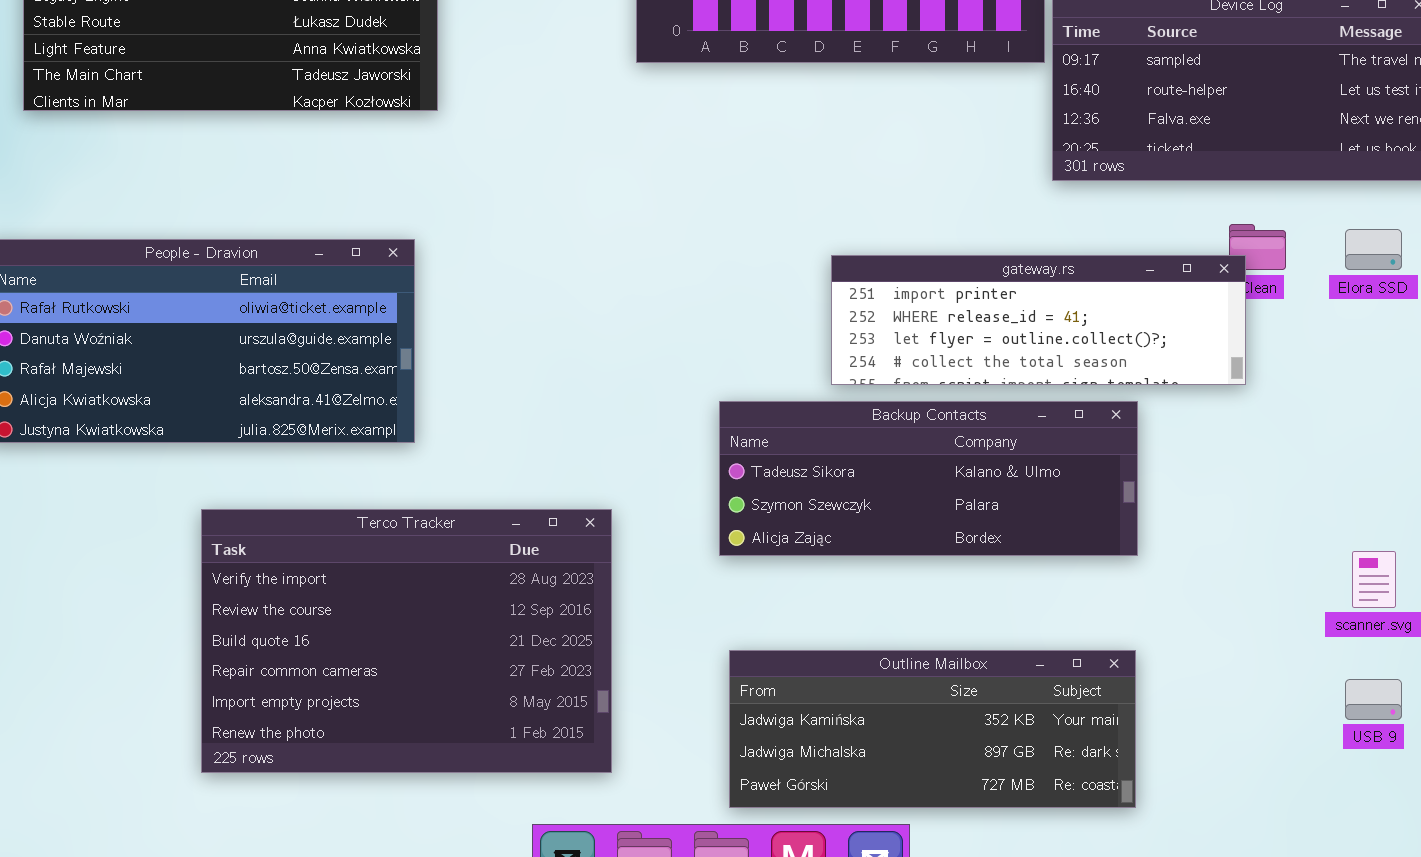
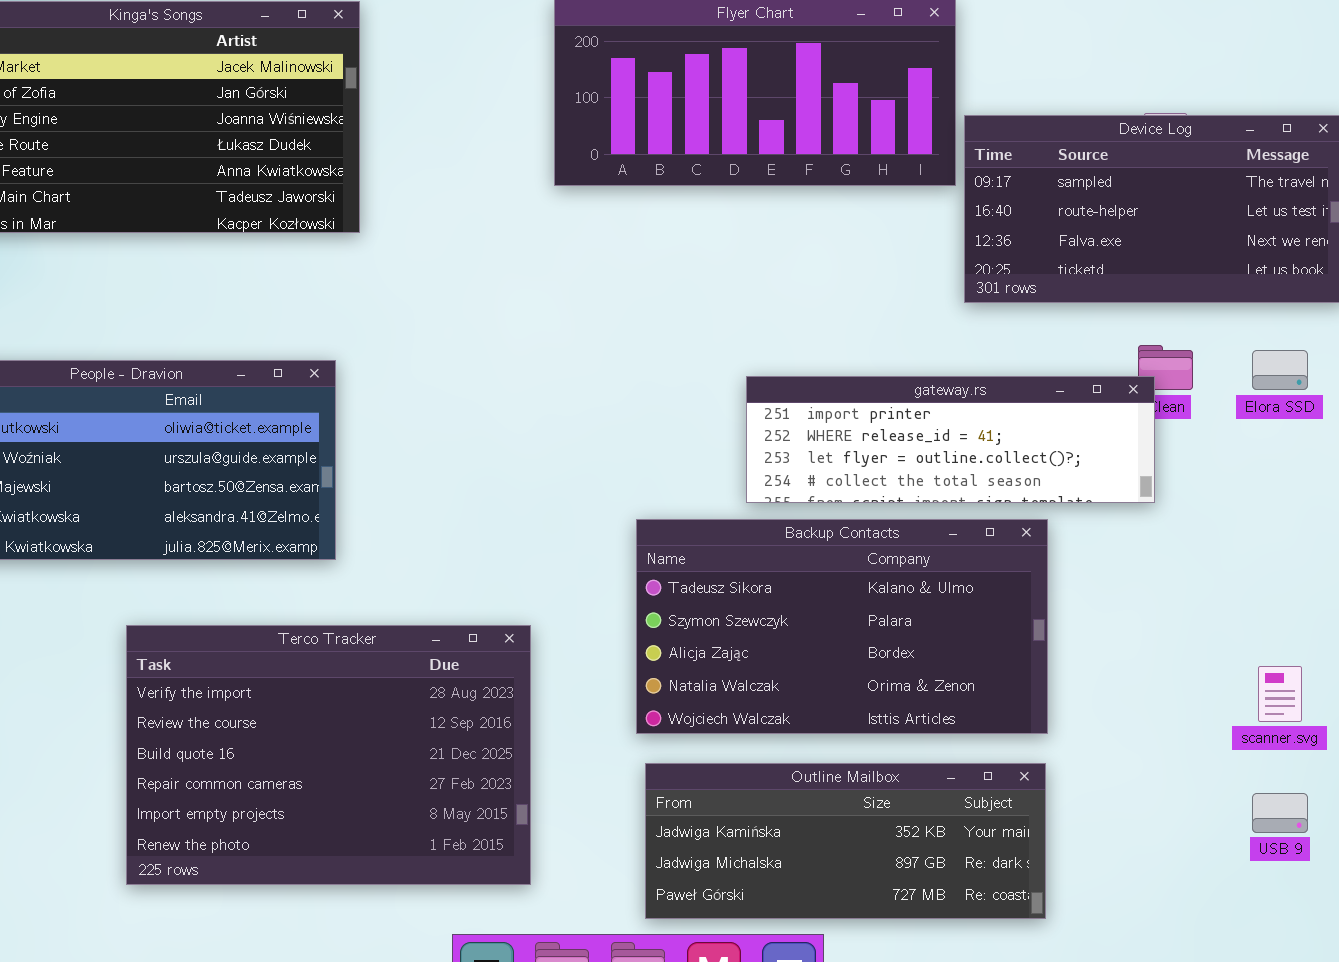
Backup Contacts: [719,401,1138,556] -> [636,519,1048,734], resized

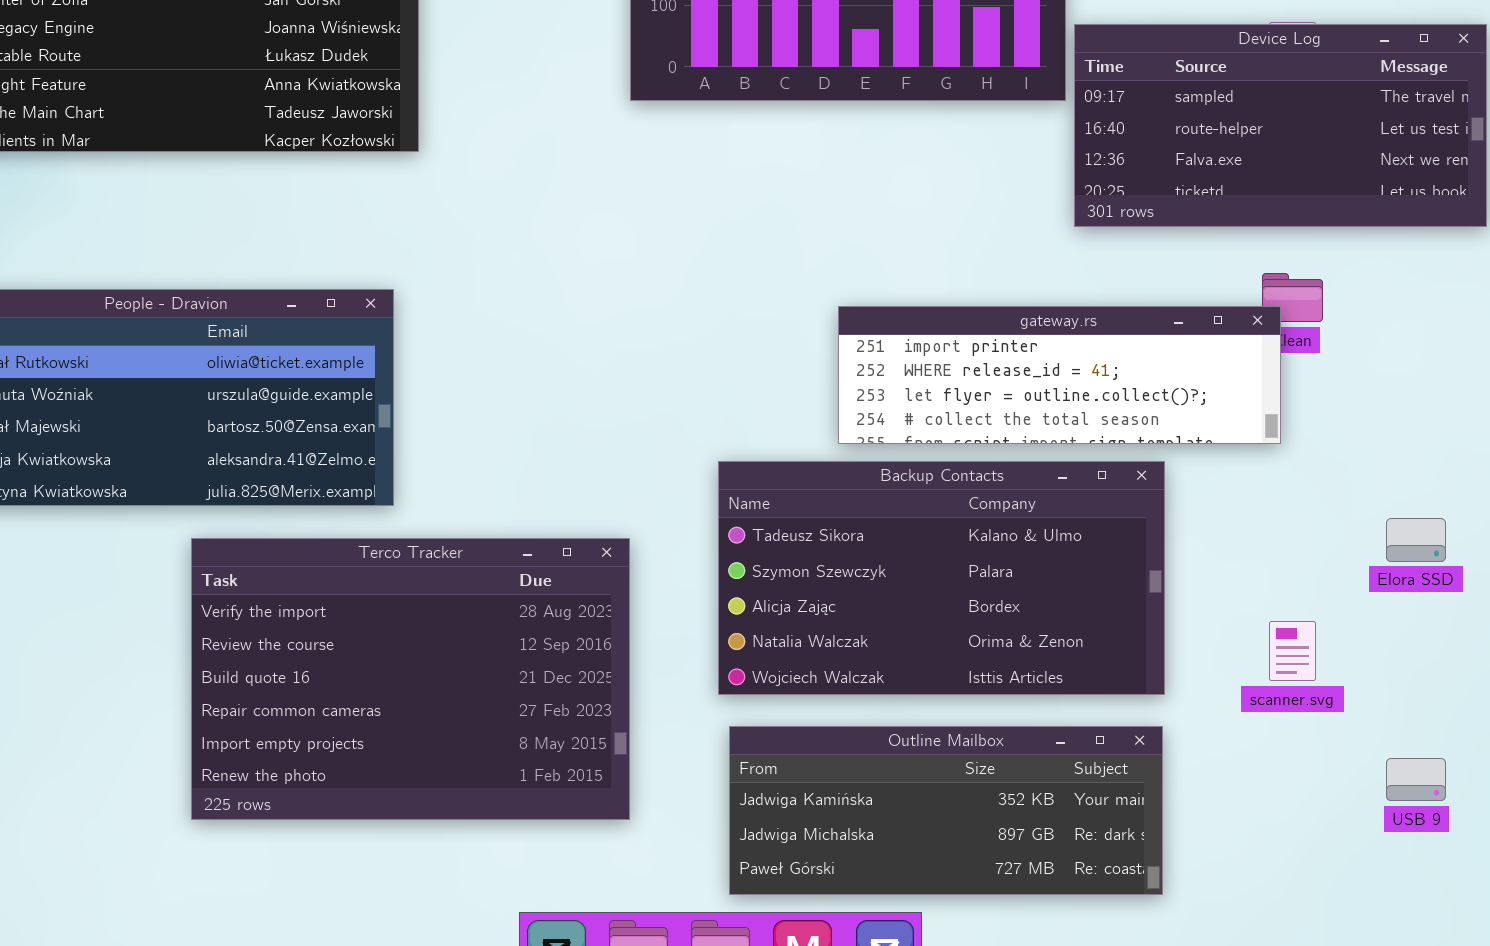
Elora SSD: [1252,350,1308,390] -> [1386,518,1446,562], moved
Terco Tracker: [126,625,531,885] -> [191,538,630,820], moved
scanner.svg: [1258,666,1302,722] -> [1269,621,1316,681], moved

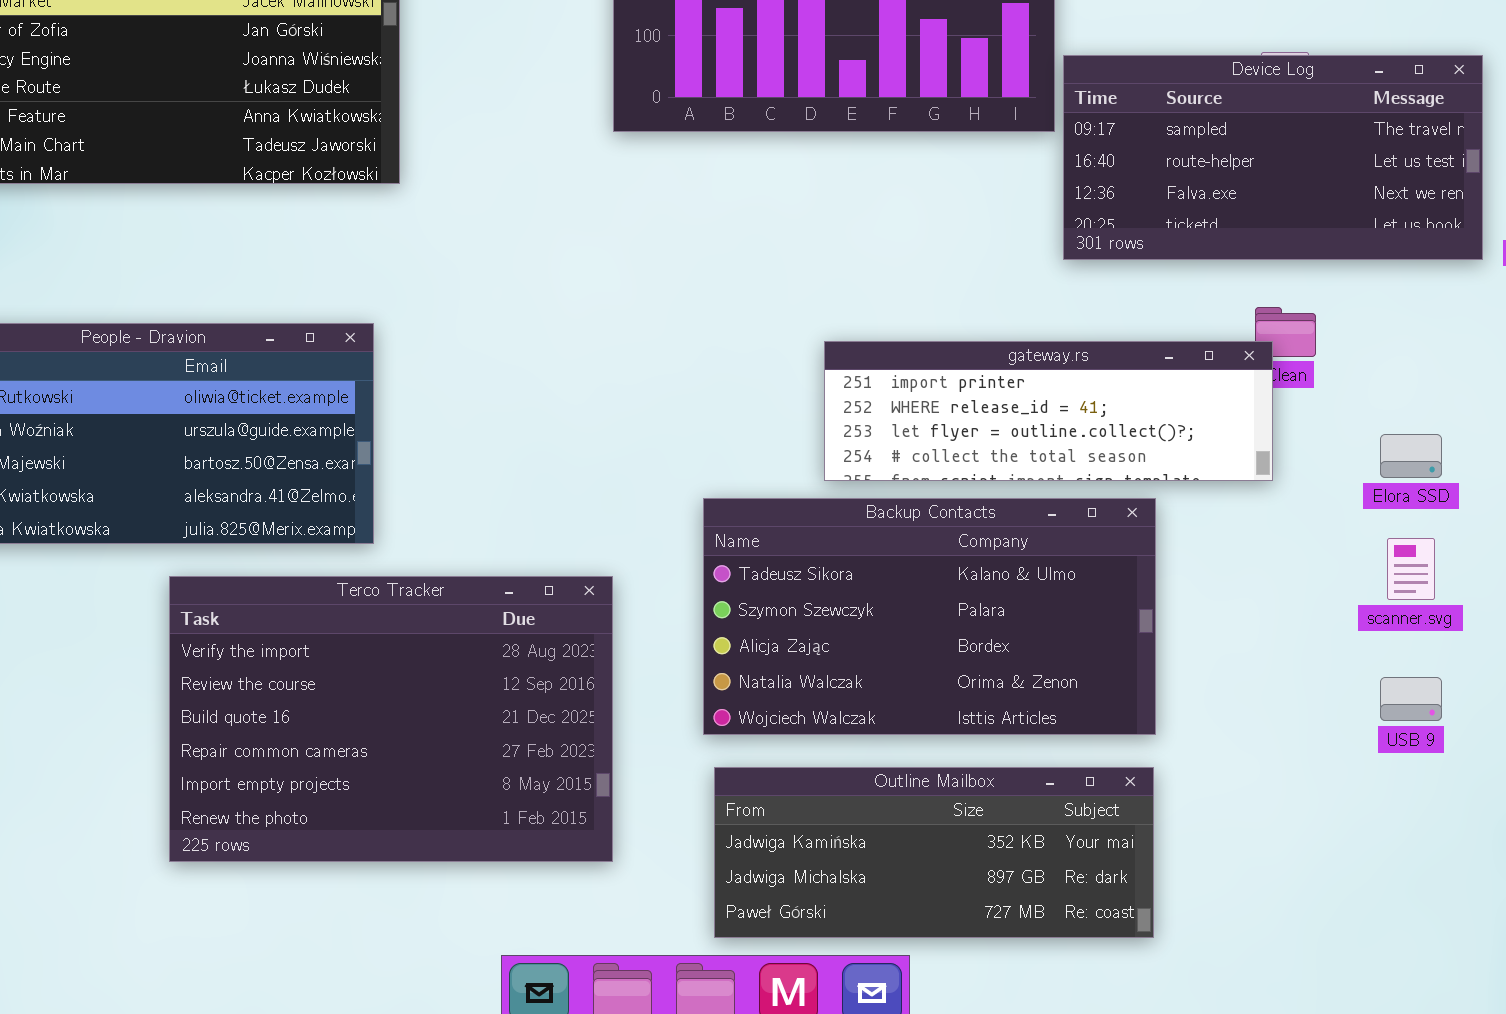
Elora SSD: [1386,518,1446,562] -> [1380,434,1442,478], moved
scanner.svg: [1269,621,1316,681] -> [1387,538,1435,600], moved
USB 9: [1386,758,1446,801] -> [1380,677,1442,721], moved

